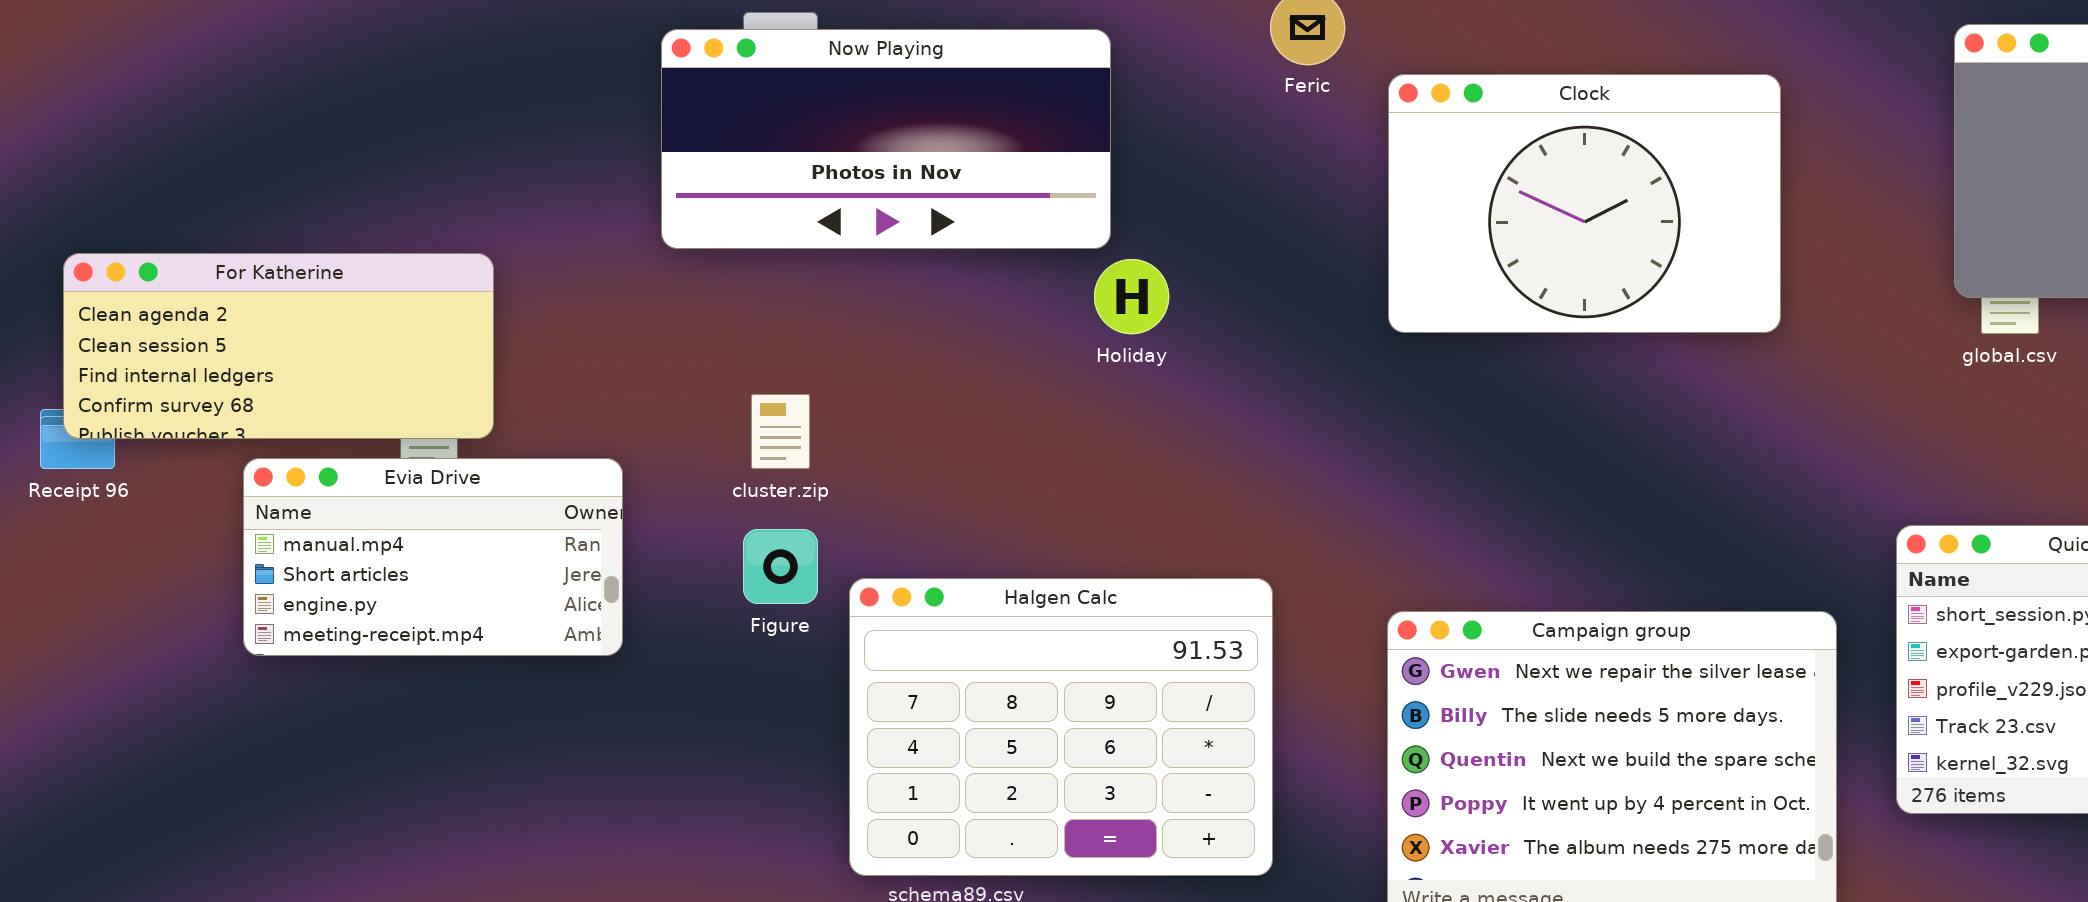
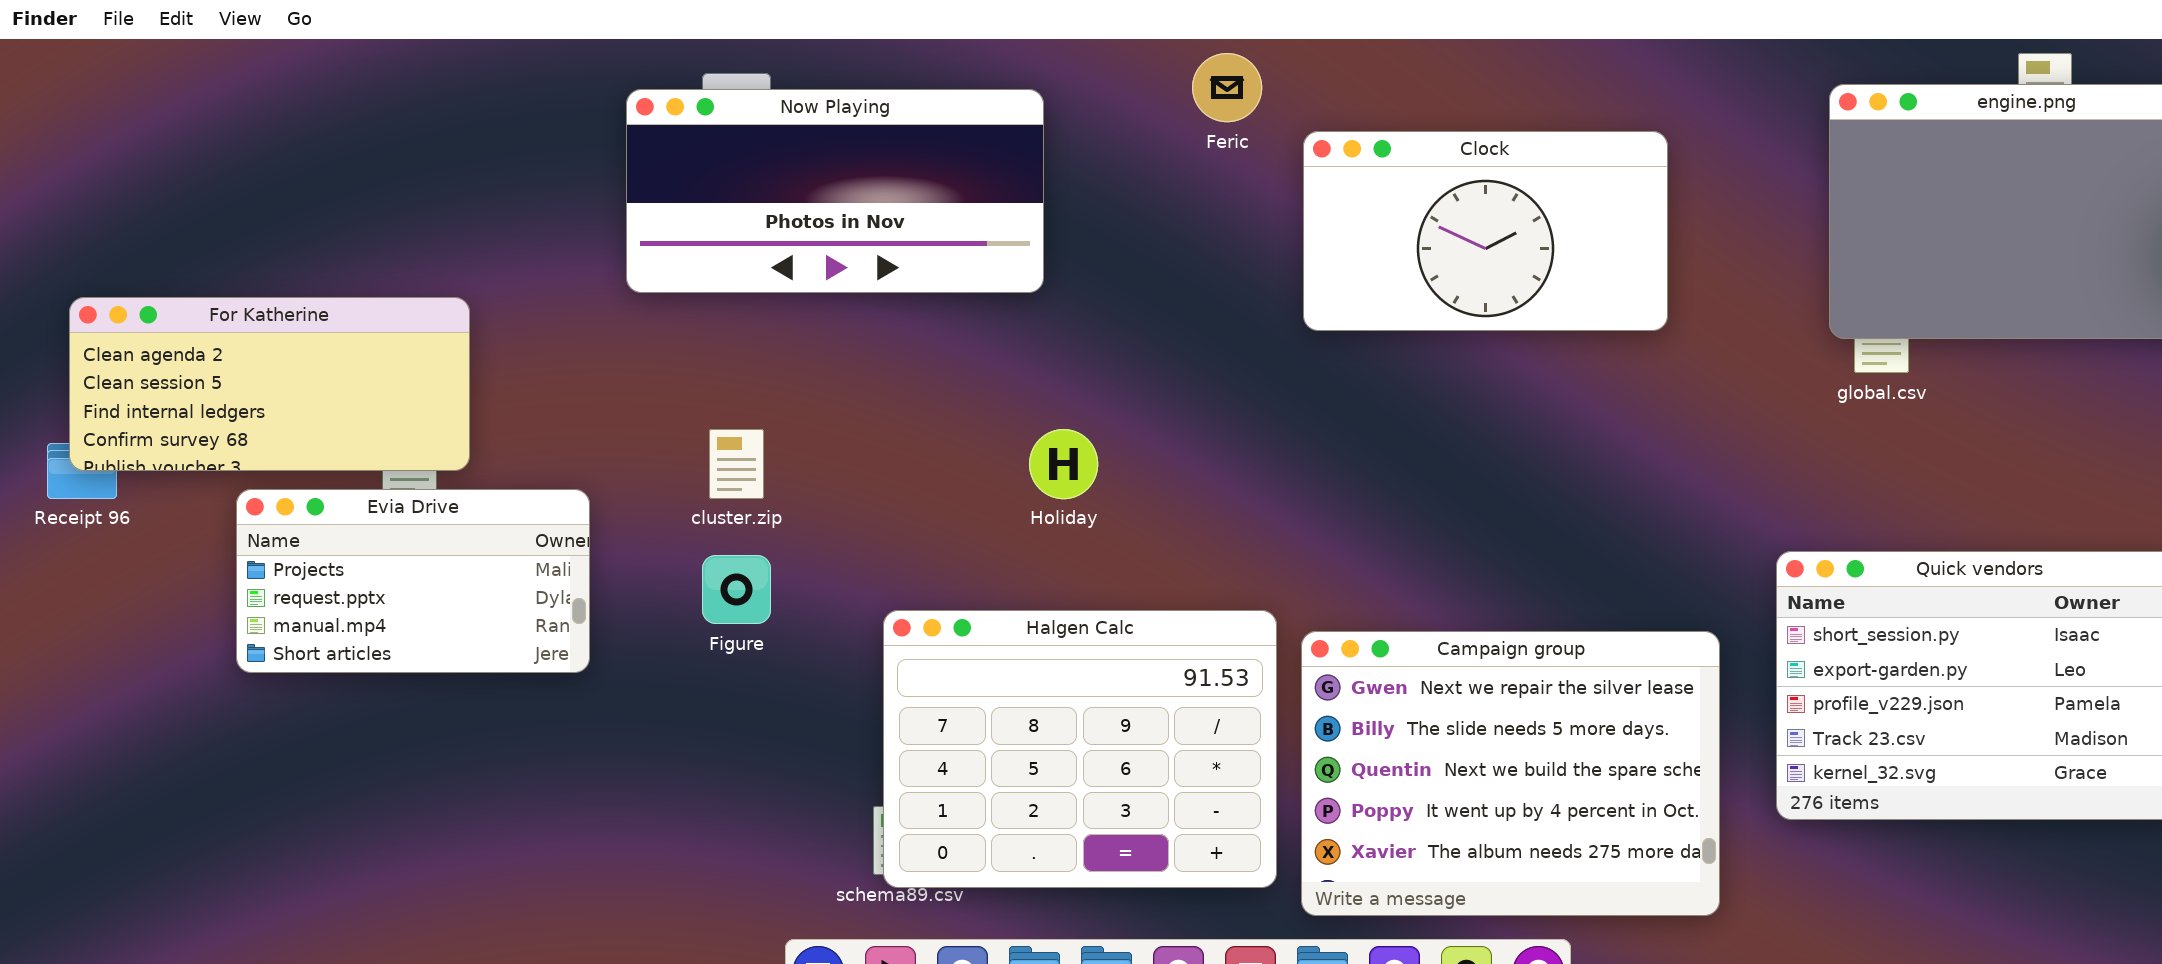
Clock: [1388,74,1781,333] -> [1303,131,1668,331], resized
Holiday: [1094,259,1169,334] -> [1029,429,1098,499], moved
Evia Drive: [243,458,623,656] -> [236,489,590,673], scrolled up 2 rows
Halgen Calc: [849,578,1273,876] -> [883,610,1277,888], moved

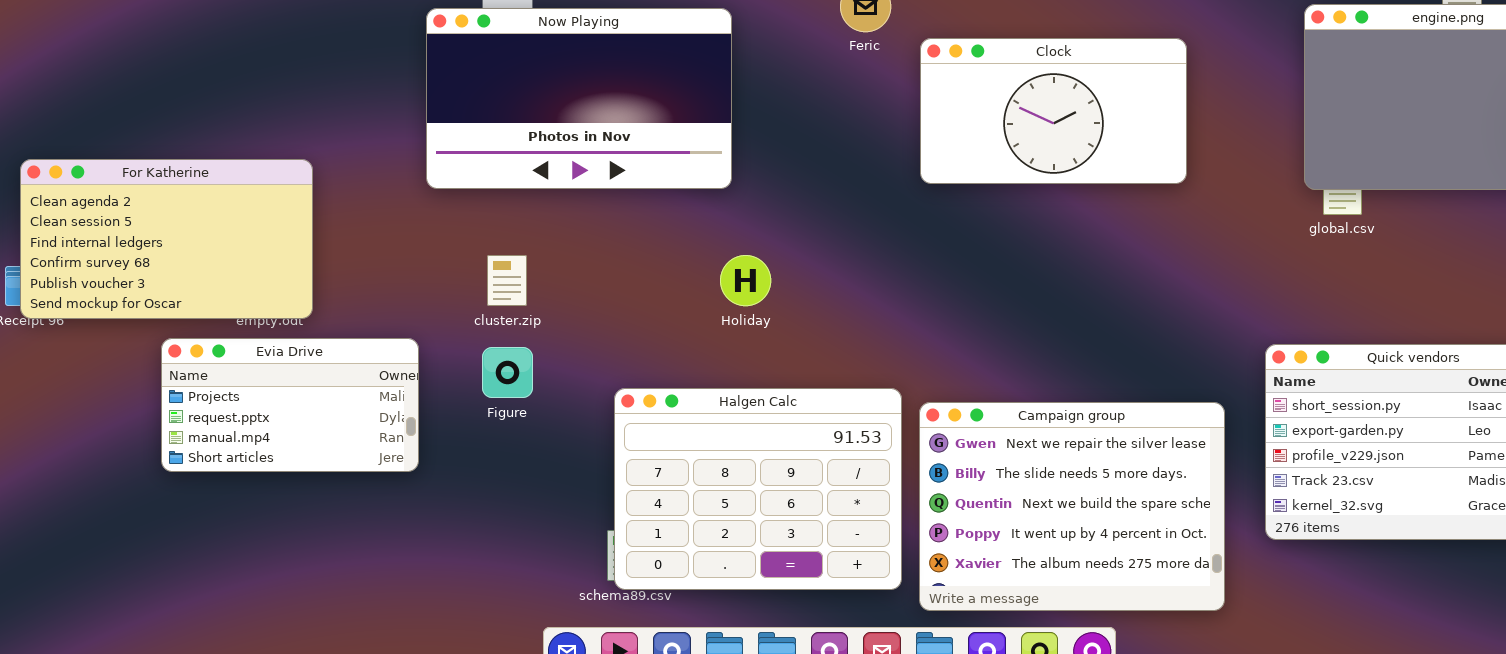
Now Playing: [626,89,1044,293] -> [426,8,732,189], resized
For Katherine: [69,297,470,471] -> [20,159,313,319], resized
Evia Drive: [236,489,590,673] -> [161,338,419,472], moved

